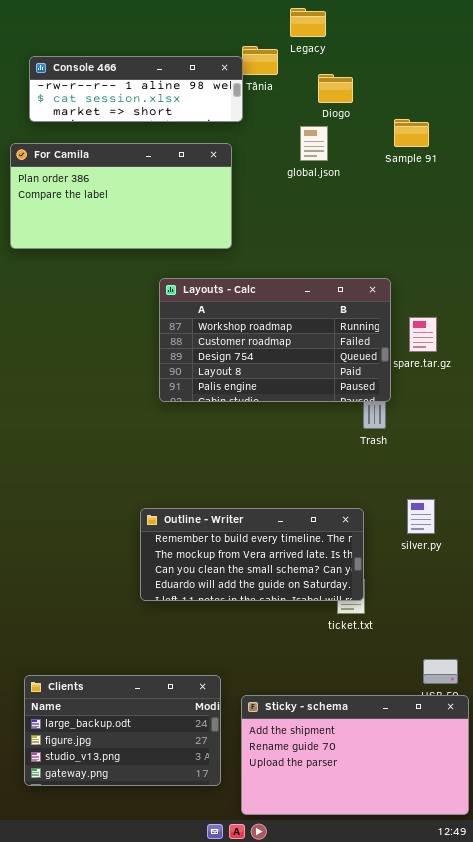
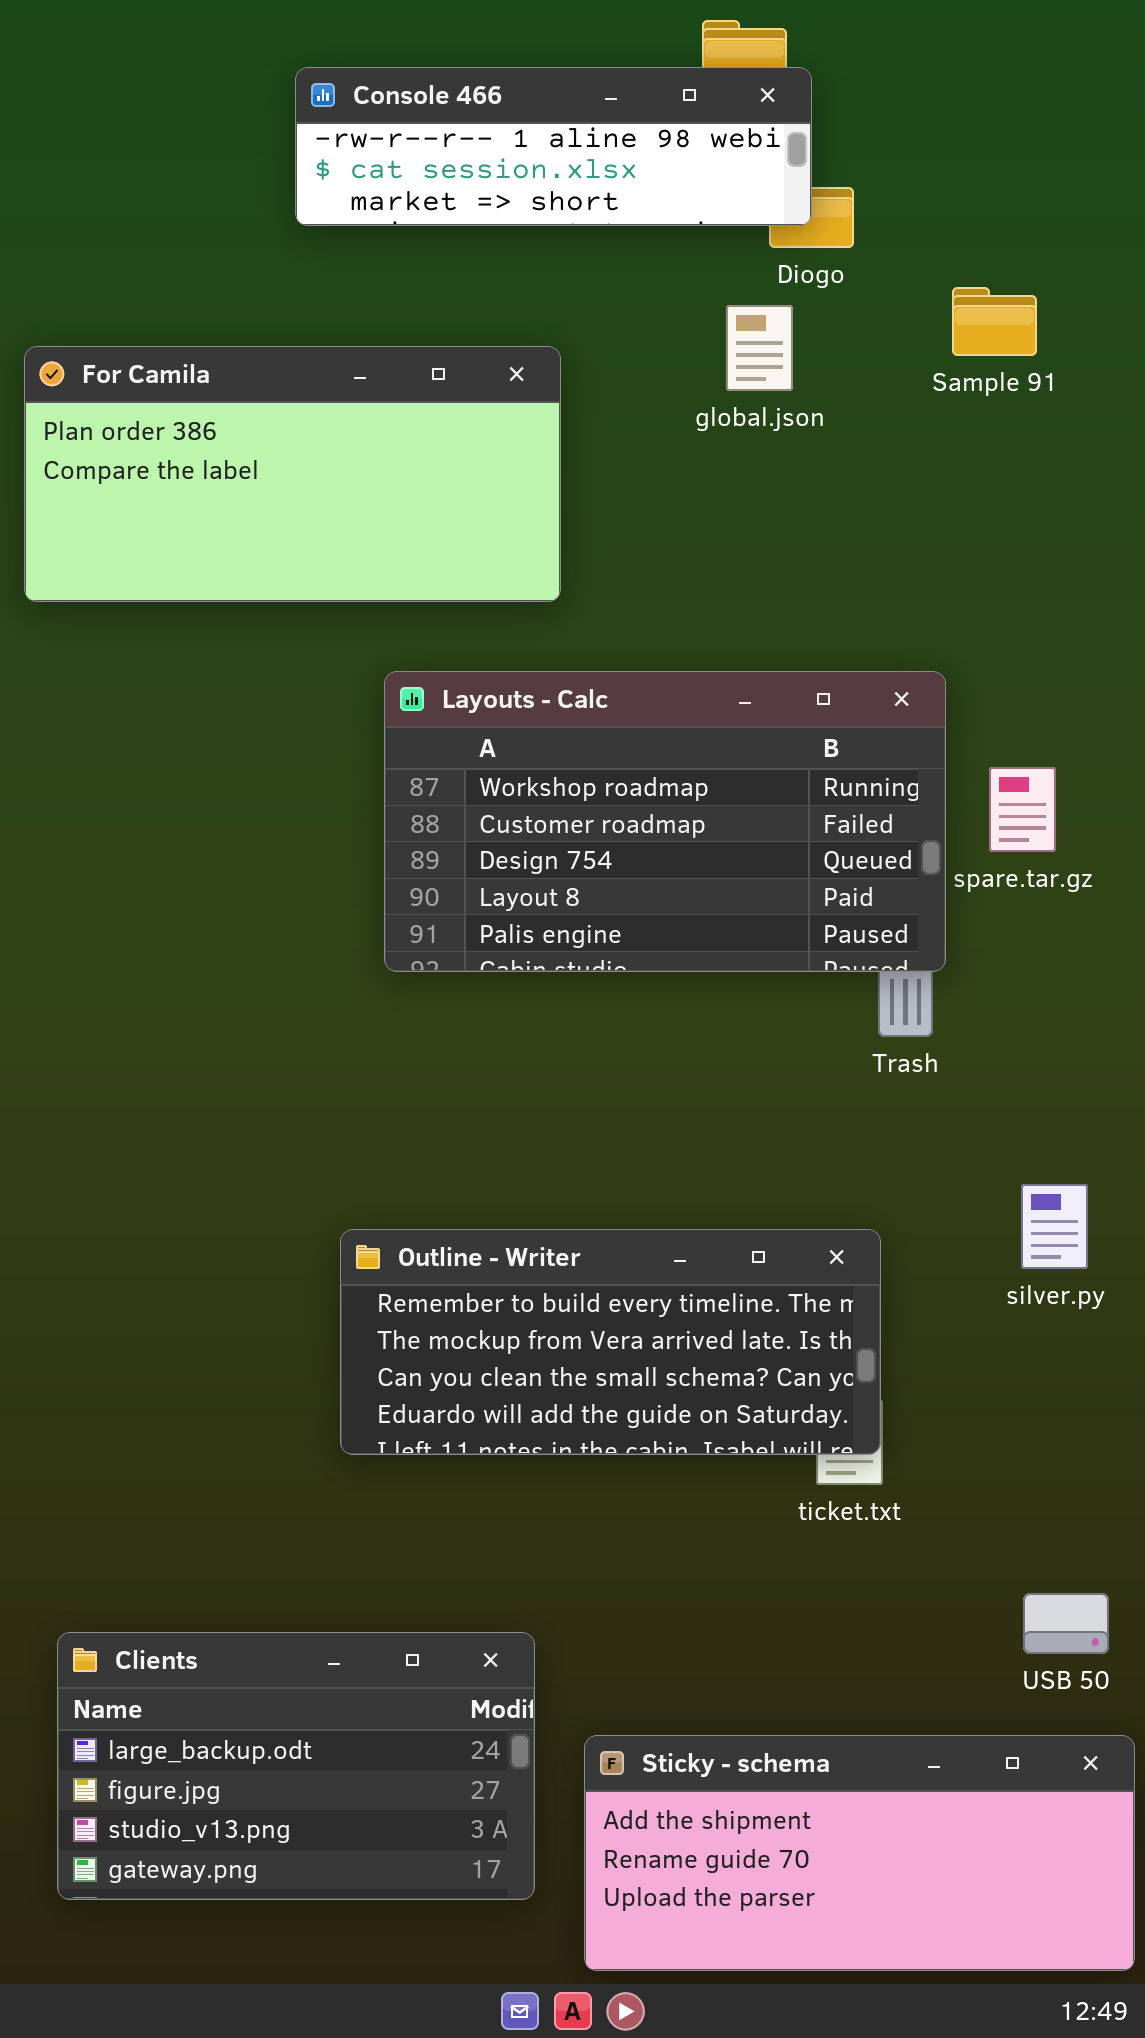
Console 466: [29,56,243,122] -> [295,67,812,226], moved
silver.py: [407,499,435,534] -> [1021,1184,1088,1269], moved
Sticky - schema: [241,695,469,815] -> [584,1735,1135,1971], resized

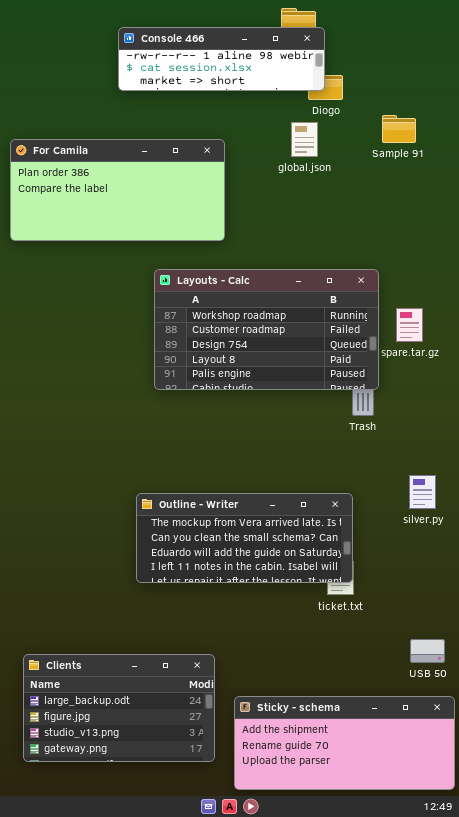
Outline - Writer: [340,1229,881,1455] -> [136,493,353,583], scrolled down 1 row

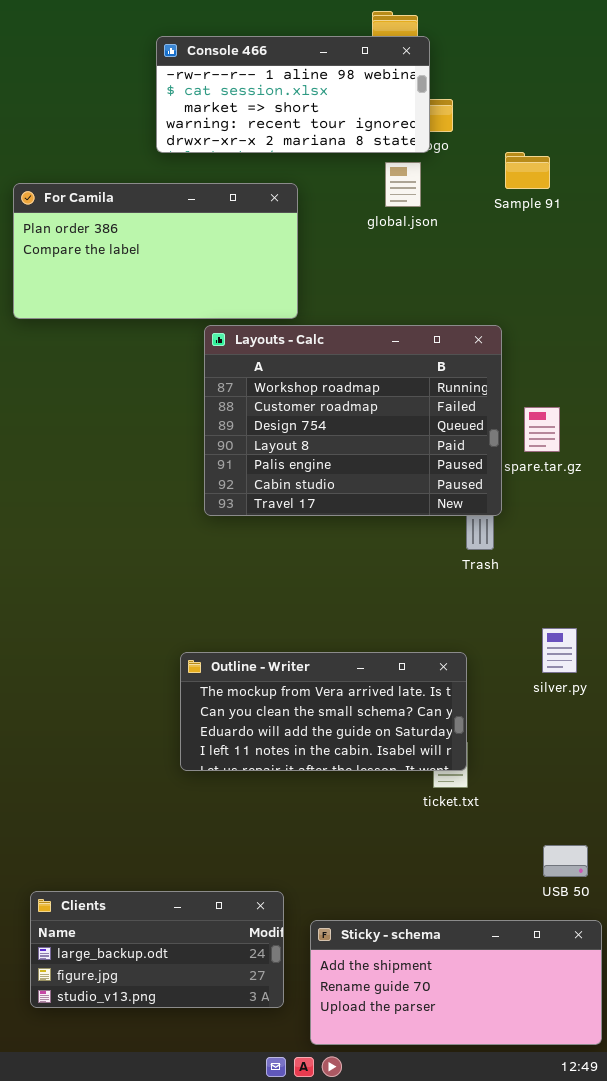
Console 466: [118,27,325,91] -> [156,36,430,153], resized
Layouts - Calc: [154,269,379,390] -> [204,325,502,516], resized
Clients: [23,654,215,762] -> [30,891,284,1008], resized

